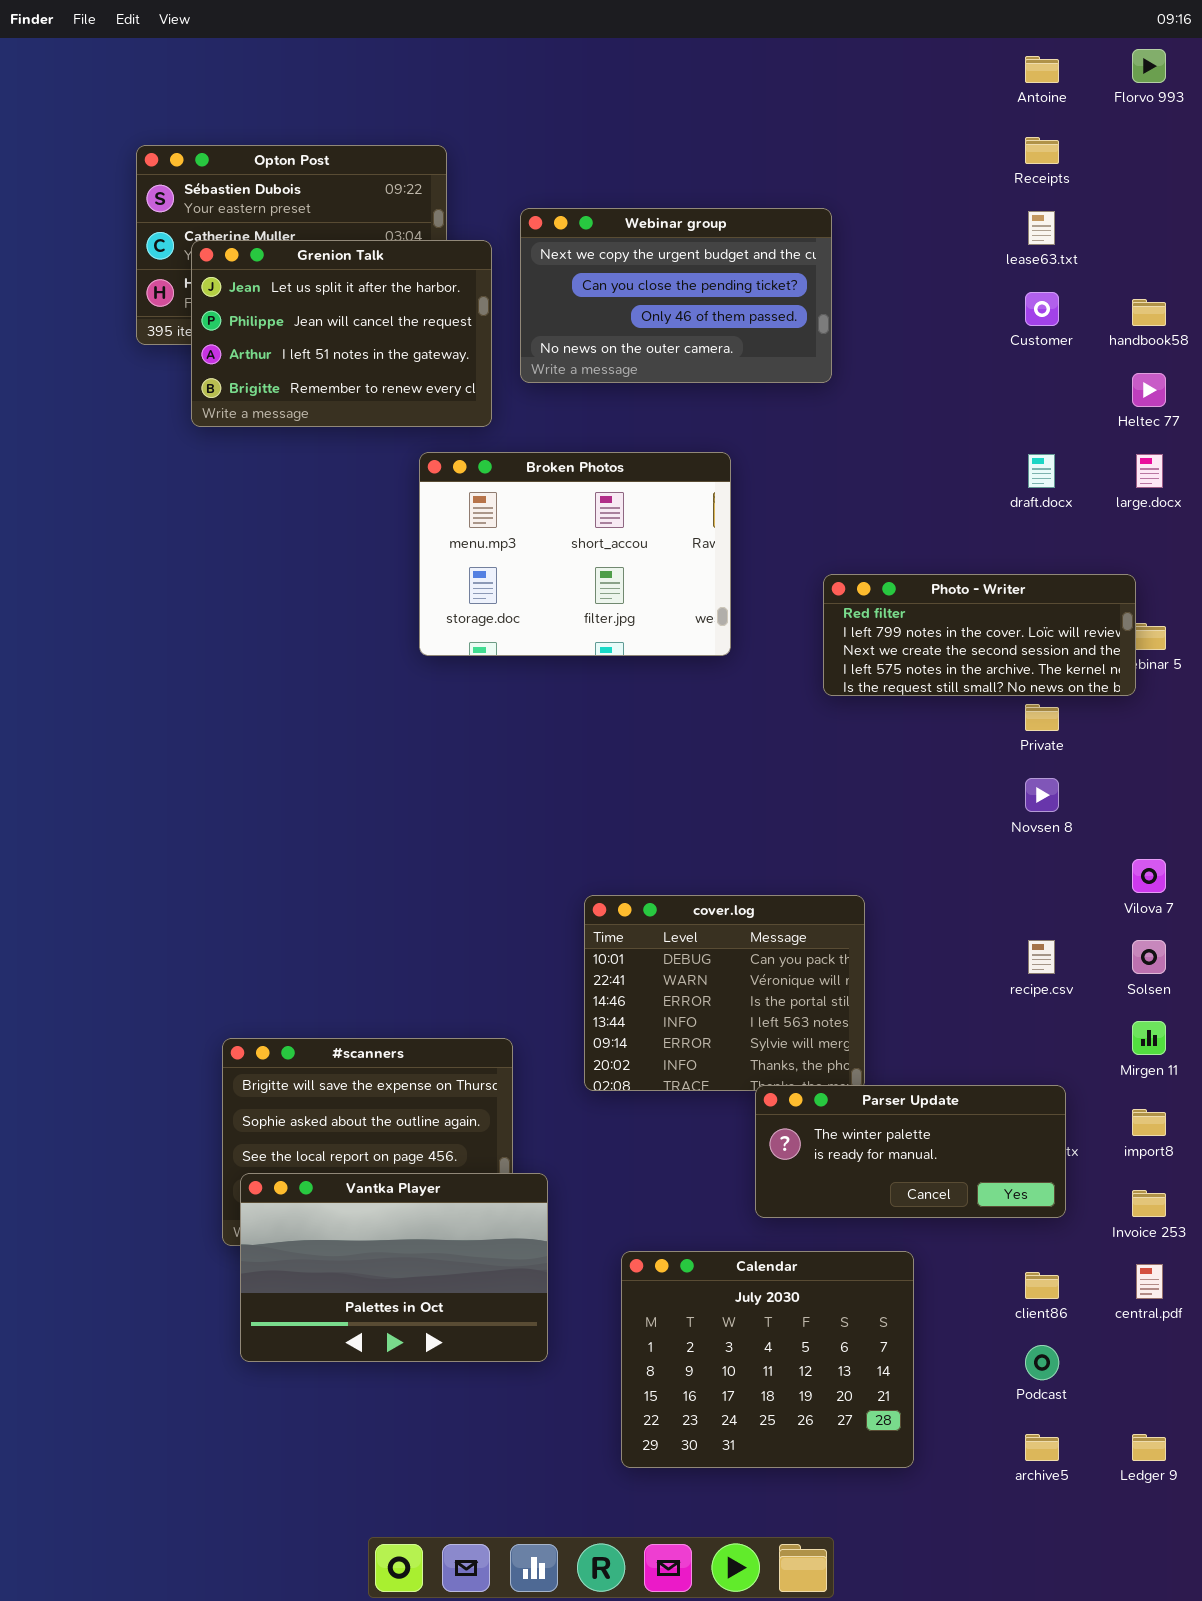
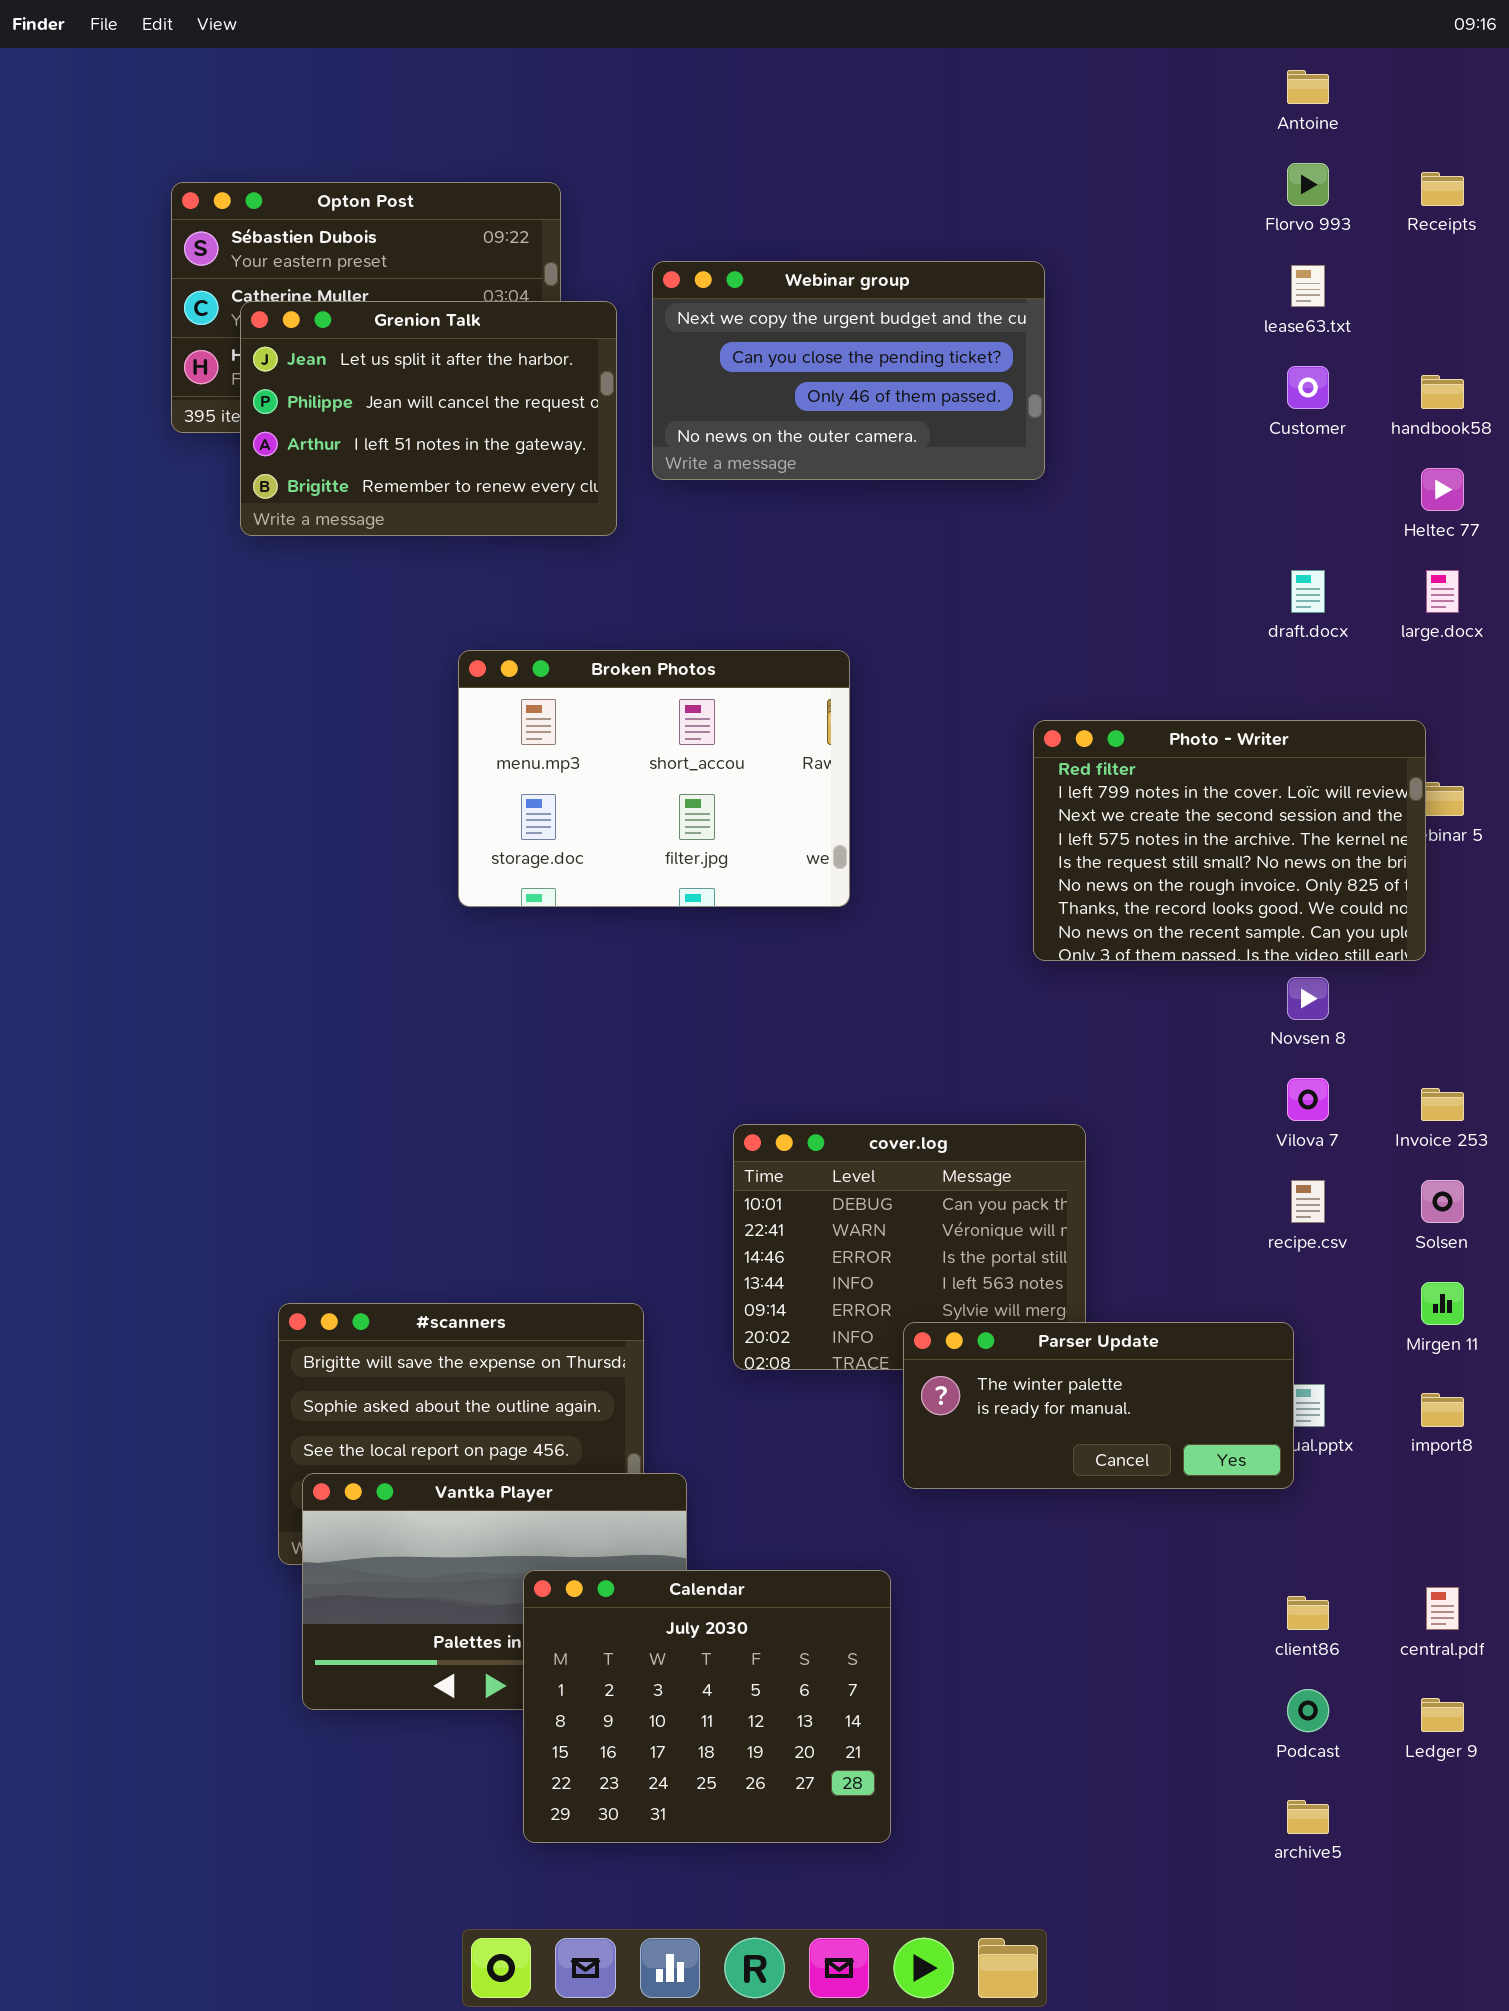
Florvo 993: [1132,49,1166,83] -> [1287,163,1329,206], moved
Receipts: [1025,137,1059,164] -> [1421,172,1464,206], moved
Broken Photos: [419,452,731,656] -> [458,650,850,907], moved
Photo - Writer: [823,574,1136,696] -> [1033,720,1426,961], resized
Vilova 7: [1132,859,1166,893] -> [1287,1078,1329,1121], moved
Parser Update: [755,1085,1066,1218] -> [903,1322,1294,1489], moved
Invoice 253: [1132,1190,1166,1217] -> [1421,1088,1464,1121], moved
Calendar: [621,1251,914,1468] -> [523,1570,891,1843], moved
Ledger 9: [1132,1434,1166,1461] -> [1421,1698,1464,1732], moved

